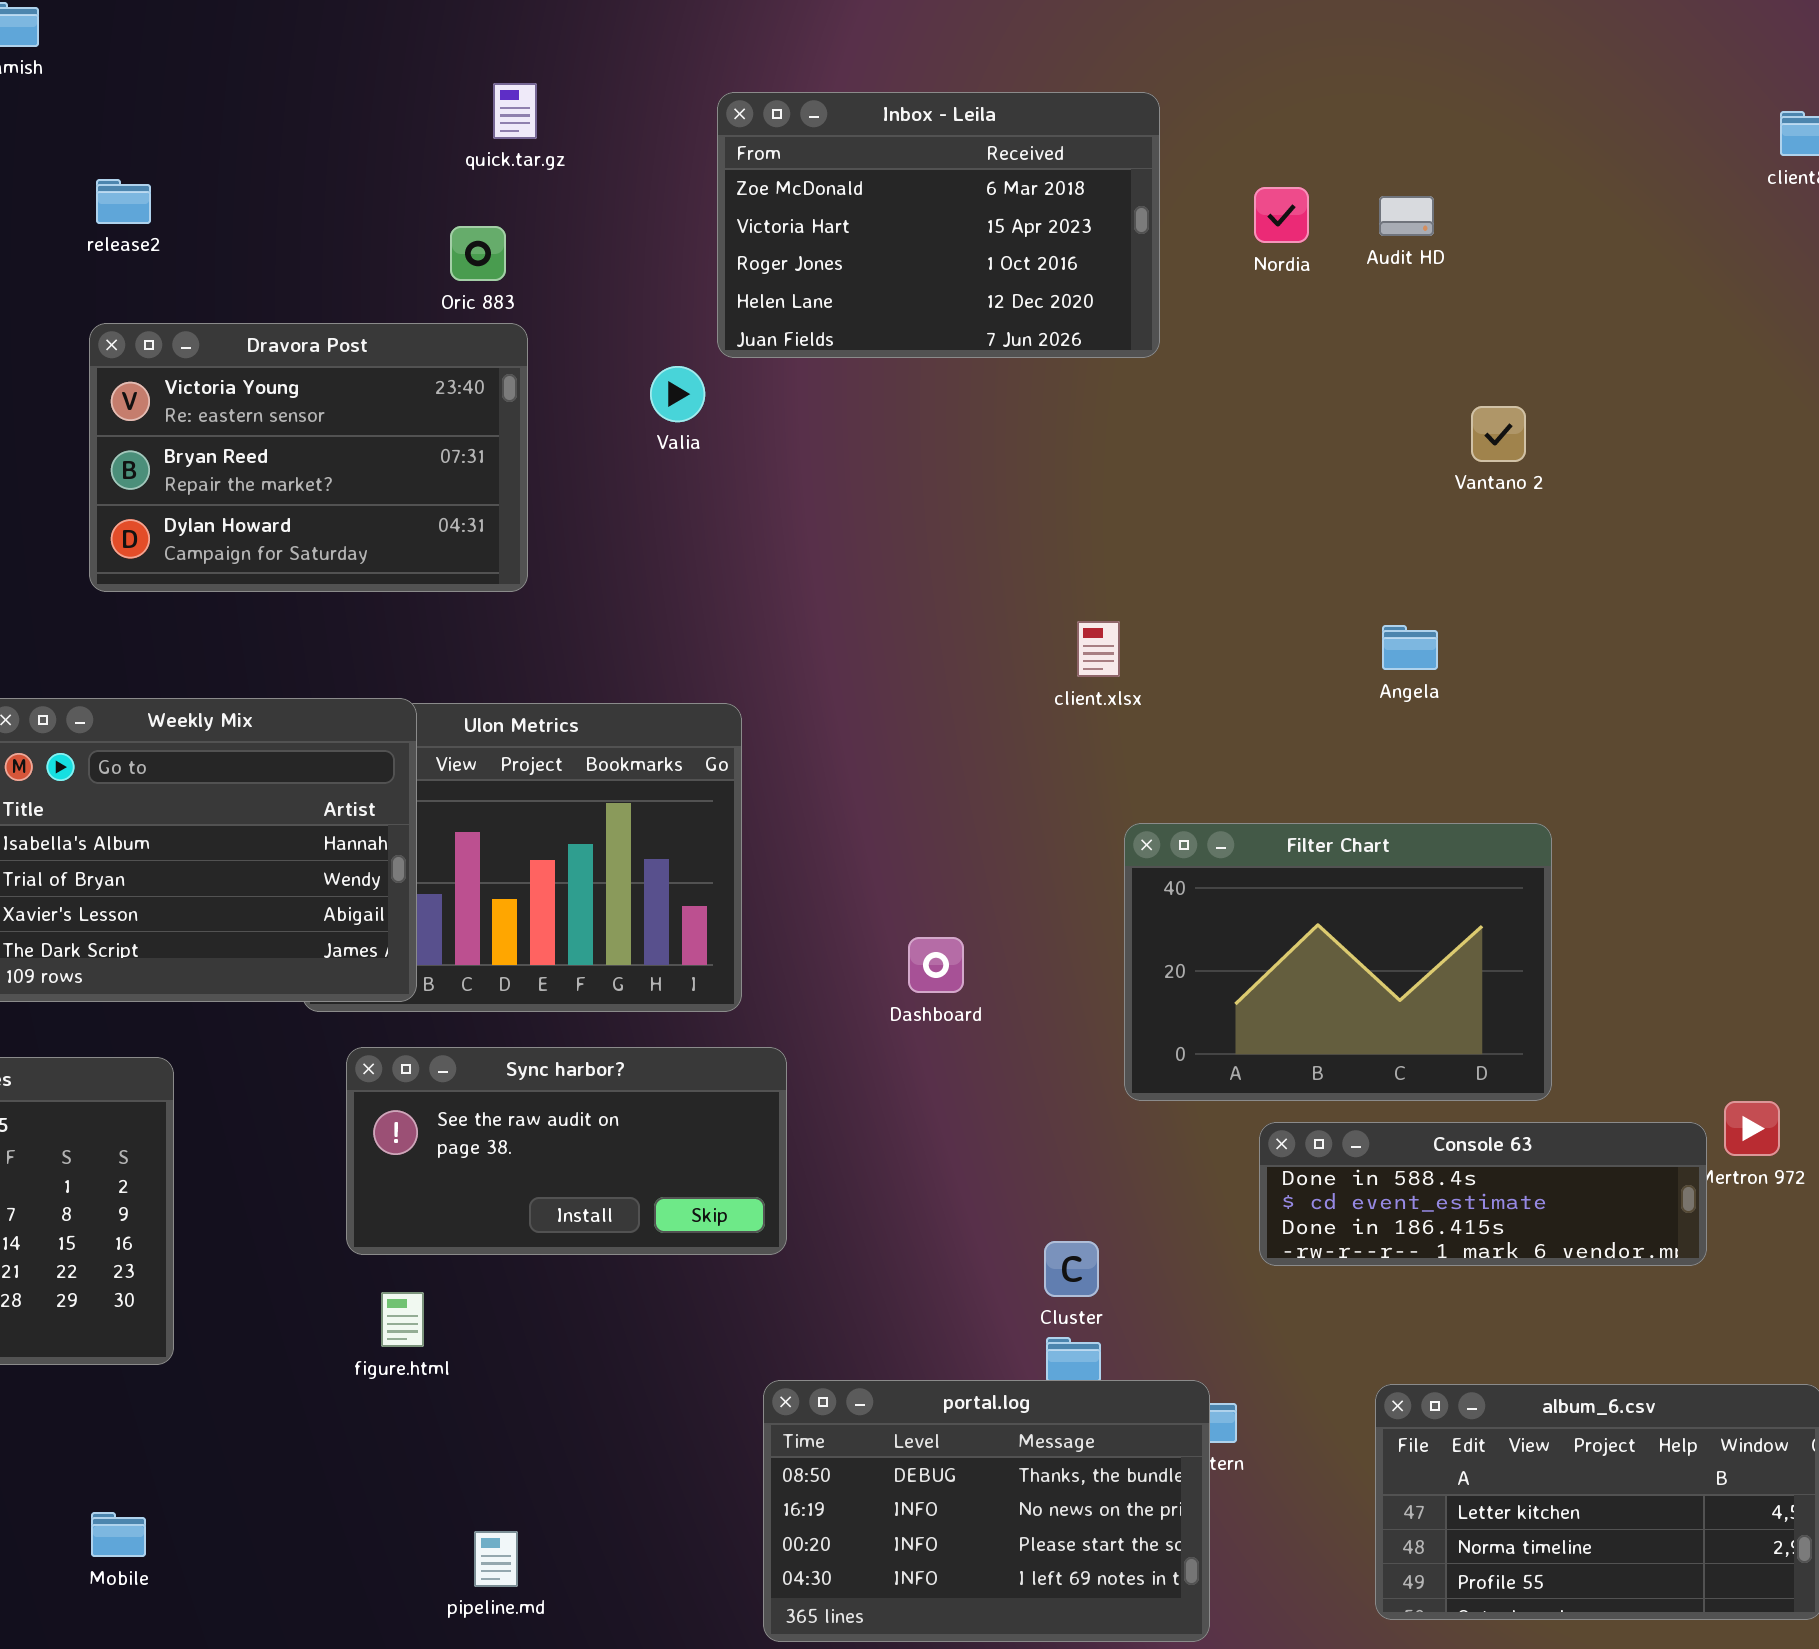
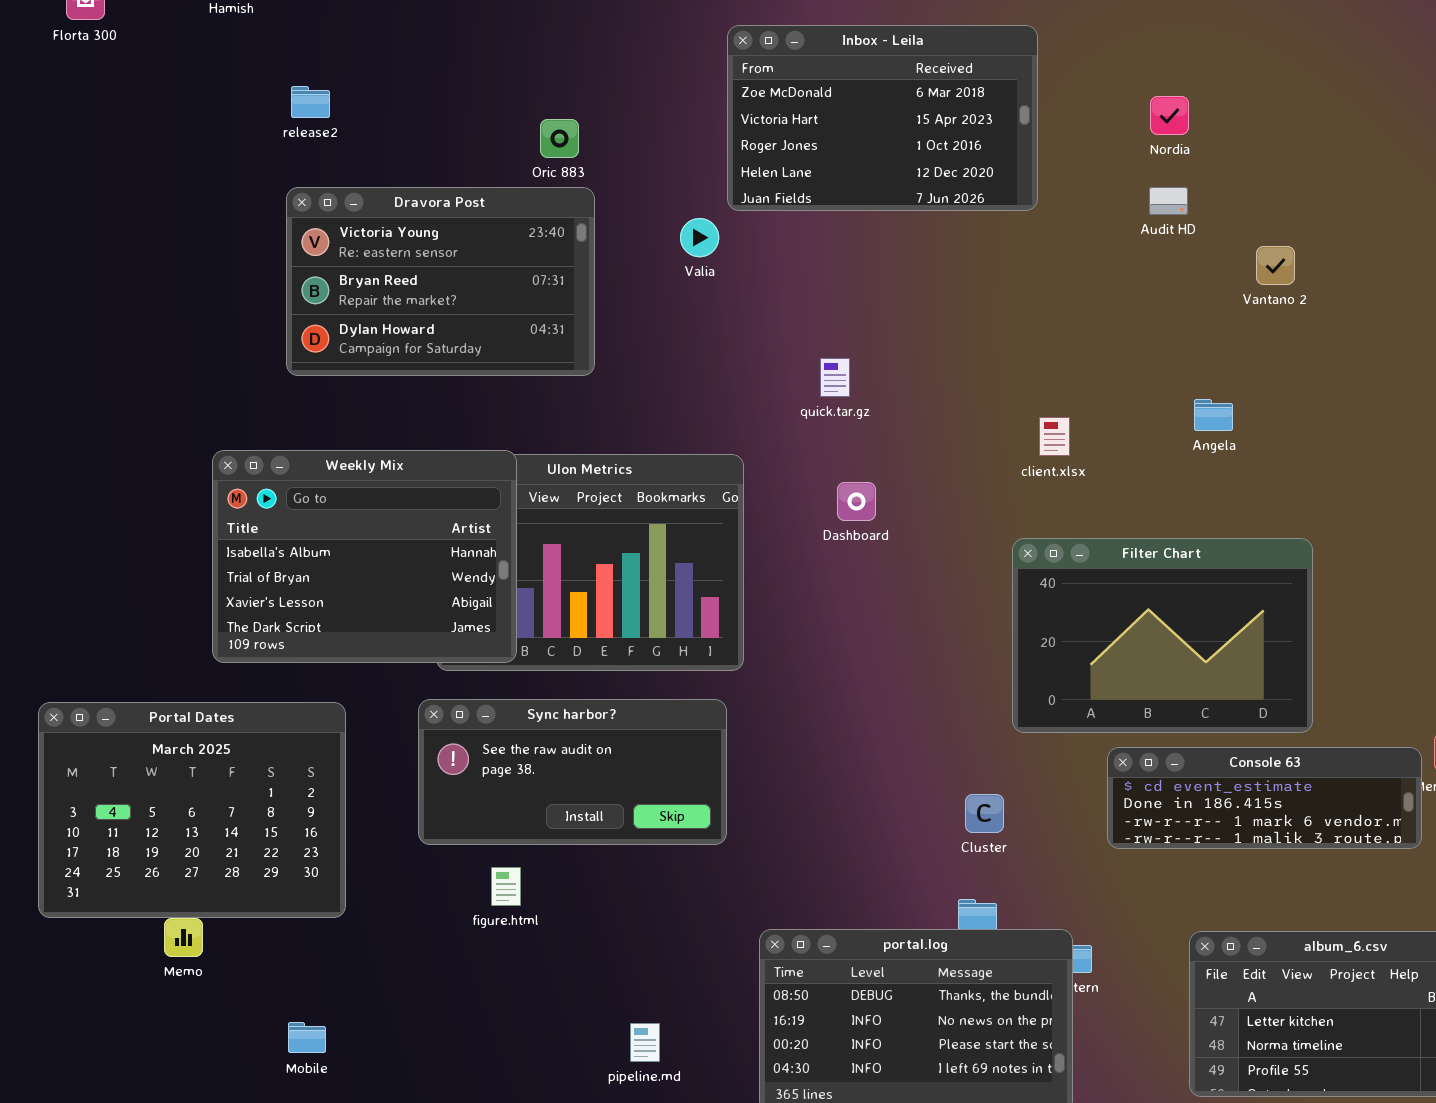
quick.tar.gz: [493,83,537,139] -> [820,358,850,397], moved
Nordia: [1254,187,1309,243] -> [1150,96,1189,135], moved
Audit HD: [1379,196,1434,236] -> [1149,187,1188,215], moved
client.xlsx: [1077,621,1120,677] -> [1039,417,1070,456], moved
Dashboard: [908,937,964,993] -> [837,482,876,521], moved
Sync harbor?: [346,1047,787,1255] -> [418,699,727,845], moved
Console 63: [1259,1122,1707,1266] -> [1107,747,1422,849], scrolled down 1 row
Cluster: [1044,1241,1099,1297] -> [965,794,1004,833], moved
pipeline.md: [474,1531,518,1587] -> [630,1023,660,1062], moved

